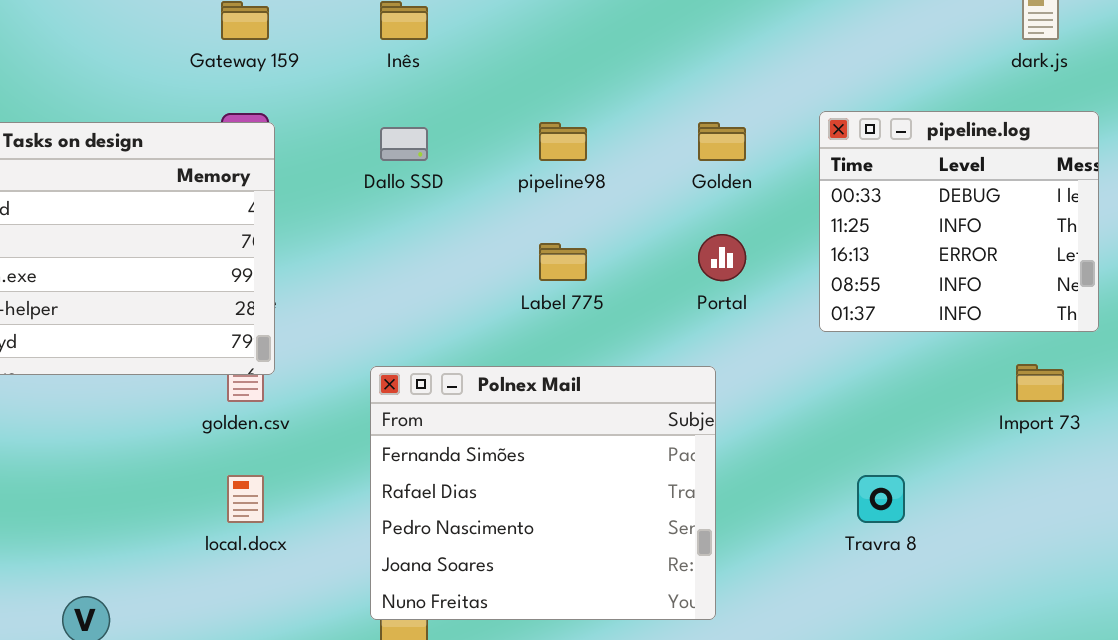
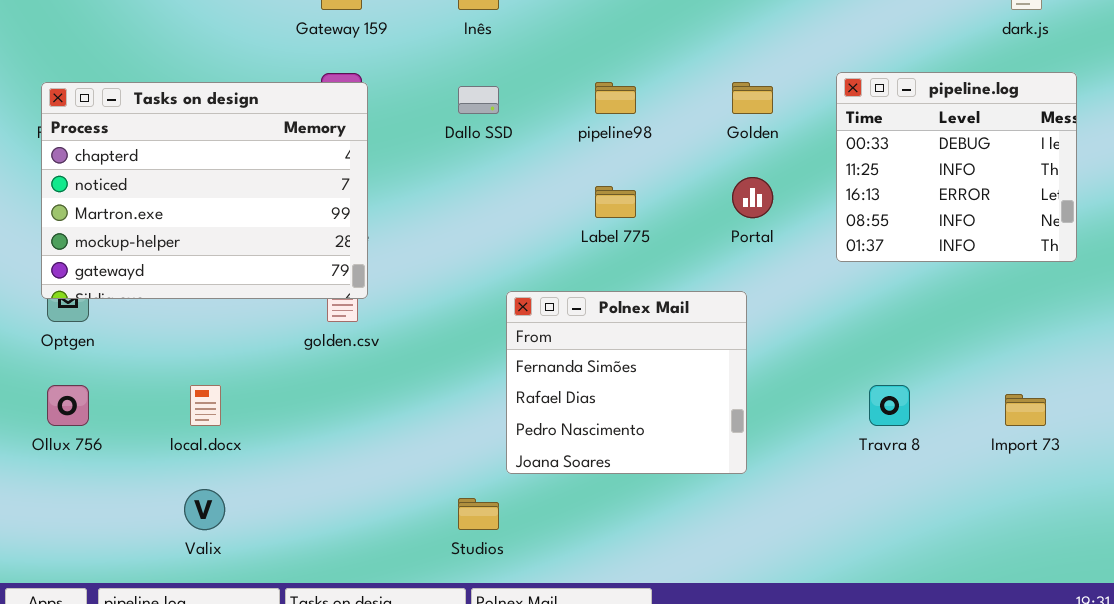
Import 73: [1016,364,1064,402] -> [1005,394,1046,426], moved
Polnex Mail: [370,366,716,620] -> [506,291,747,474], resized
local.docx: [227,475,264,523] -> [190,385,221,426], moved

